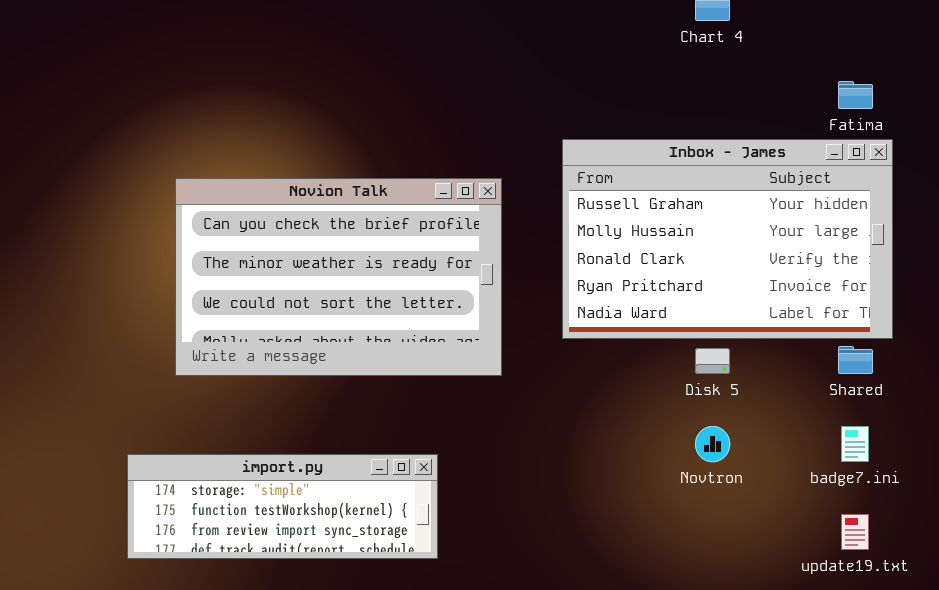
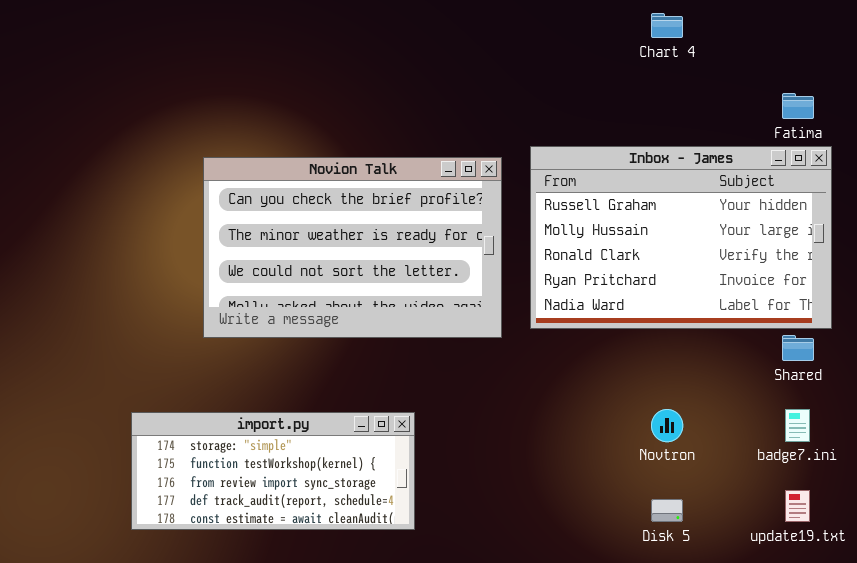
Novion Talk: [175,178,502,376] -> [203,157,502,338], moved
Disk 5: [695,348,730,374] -> [651,499,683,522], moved
import.py: [127,454,438,559] -> [131,412,415,530], resized

